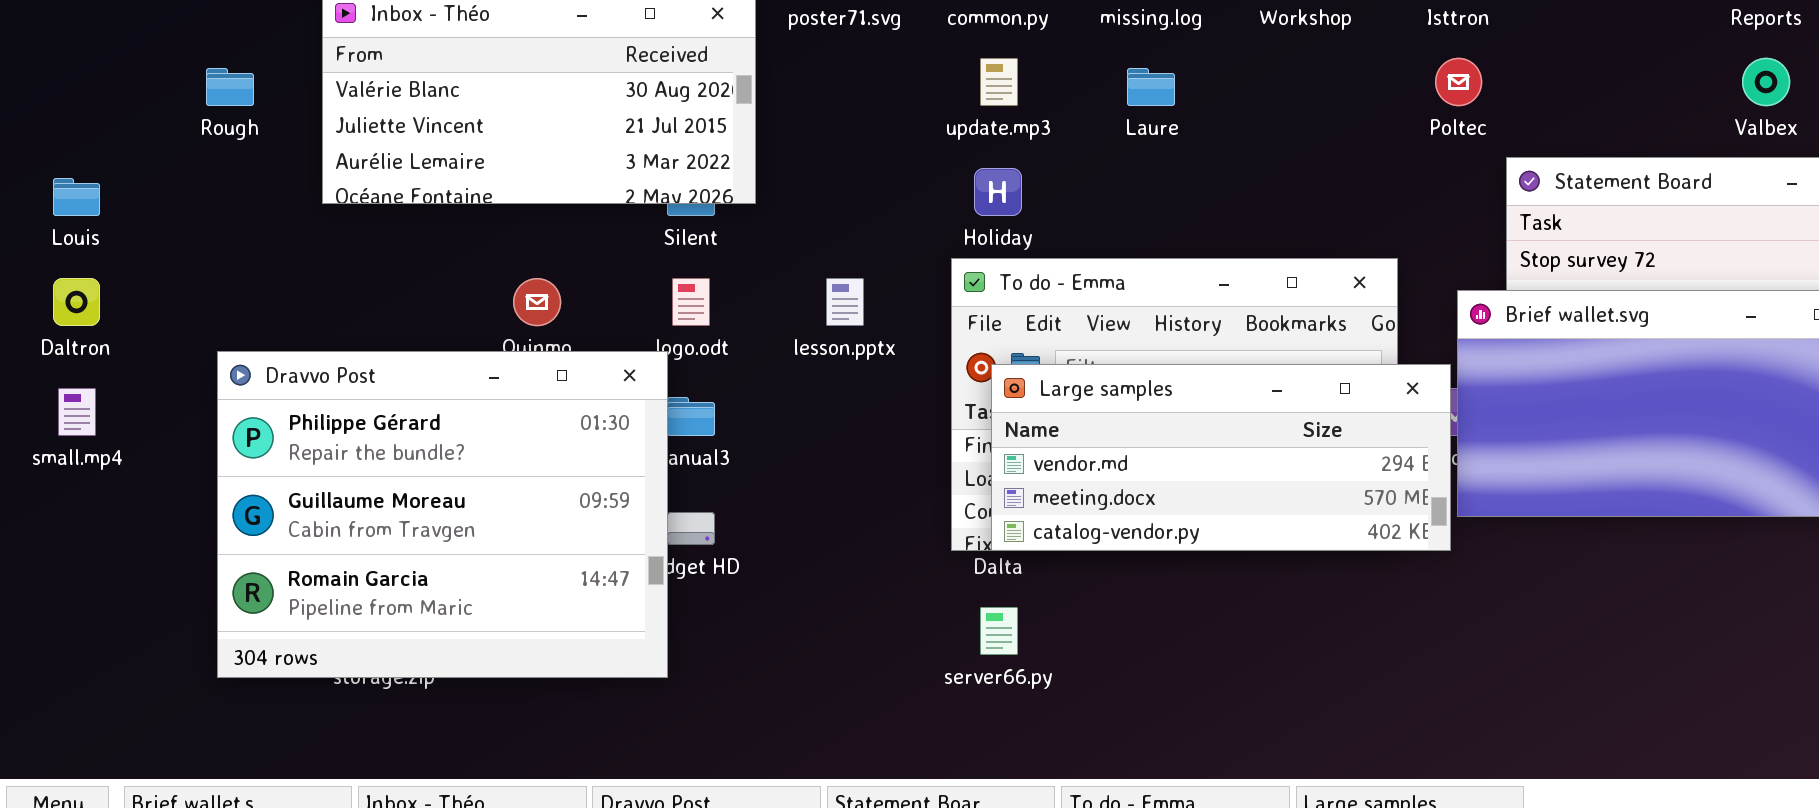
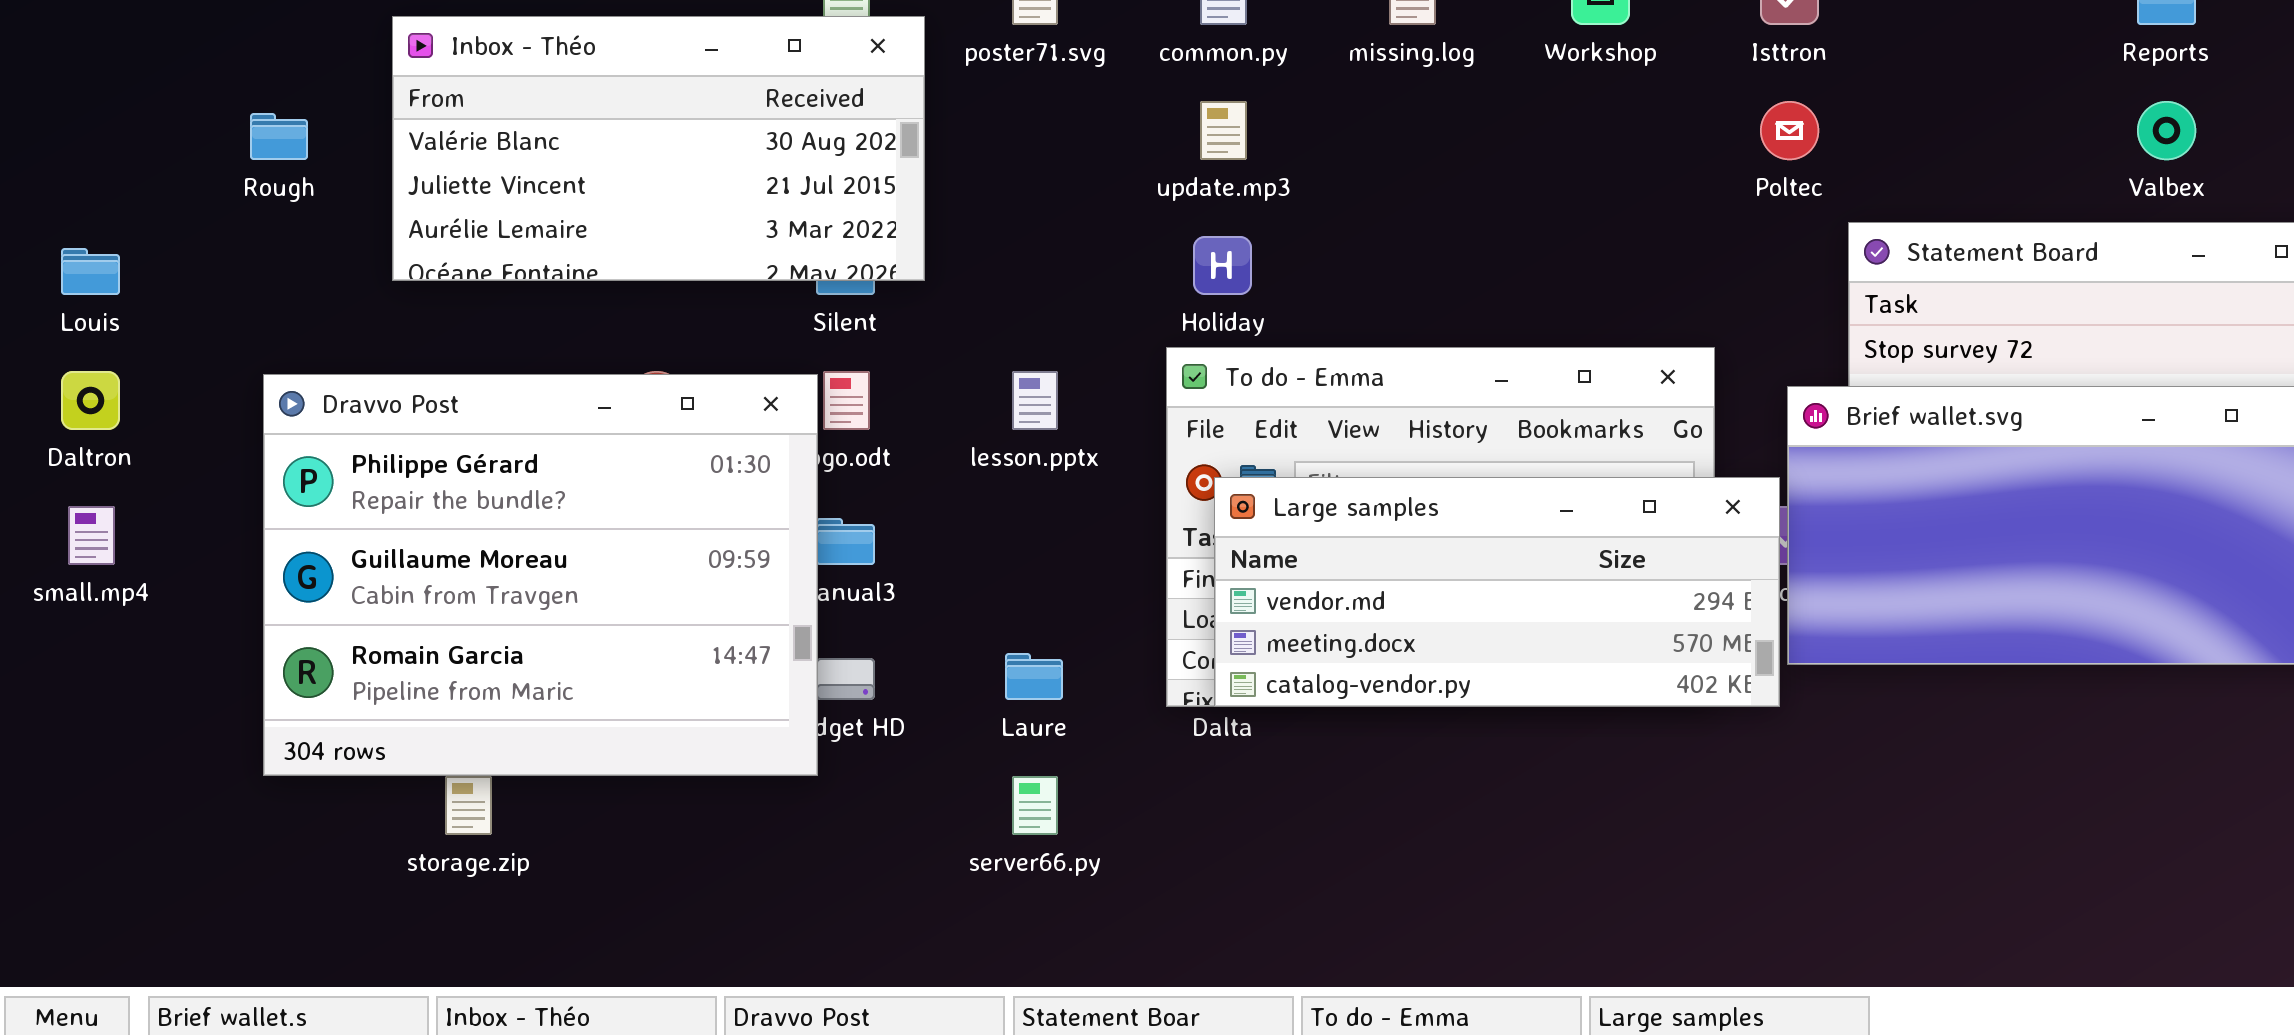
Laure: [1127,68,1175,106] -> [1005,653,1063,700], moved
Dravvo Post: [217,351,668,678] -> [263,374,818,776], moved
server66.py: [980,607,1018,655] -> [1012,776,1058,835], moved

